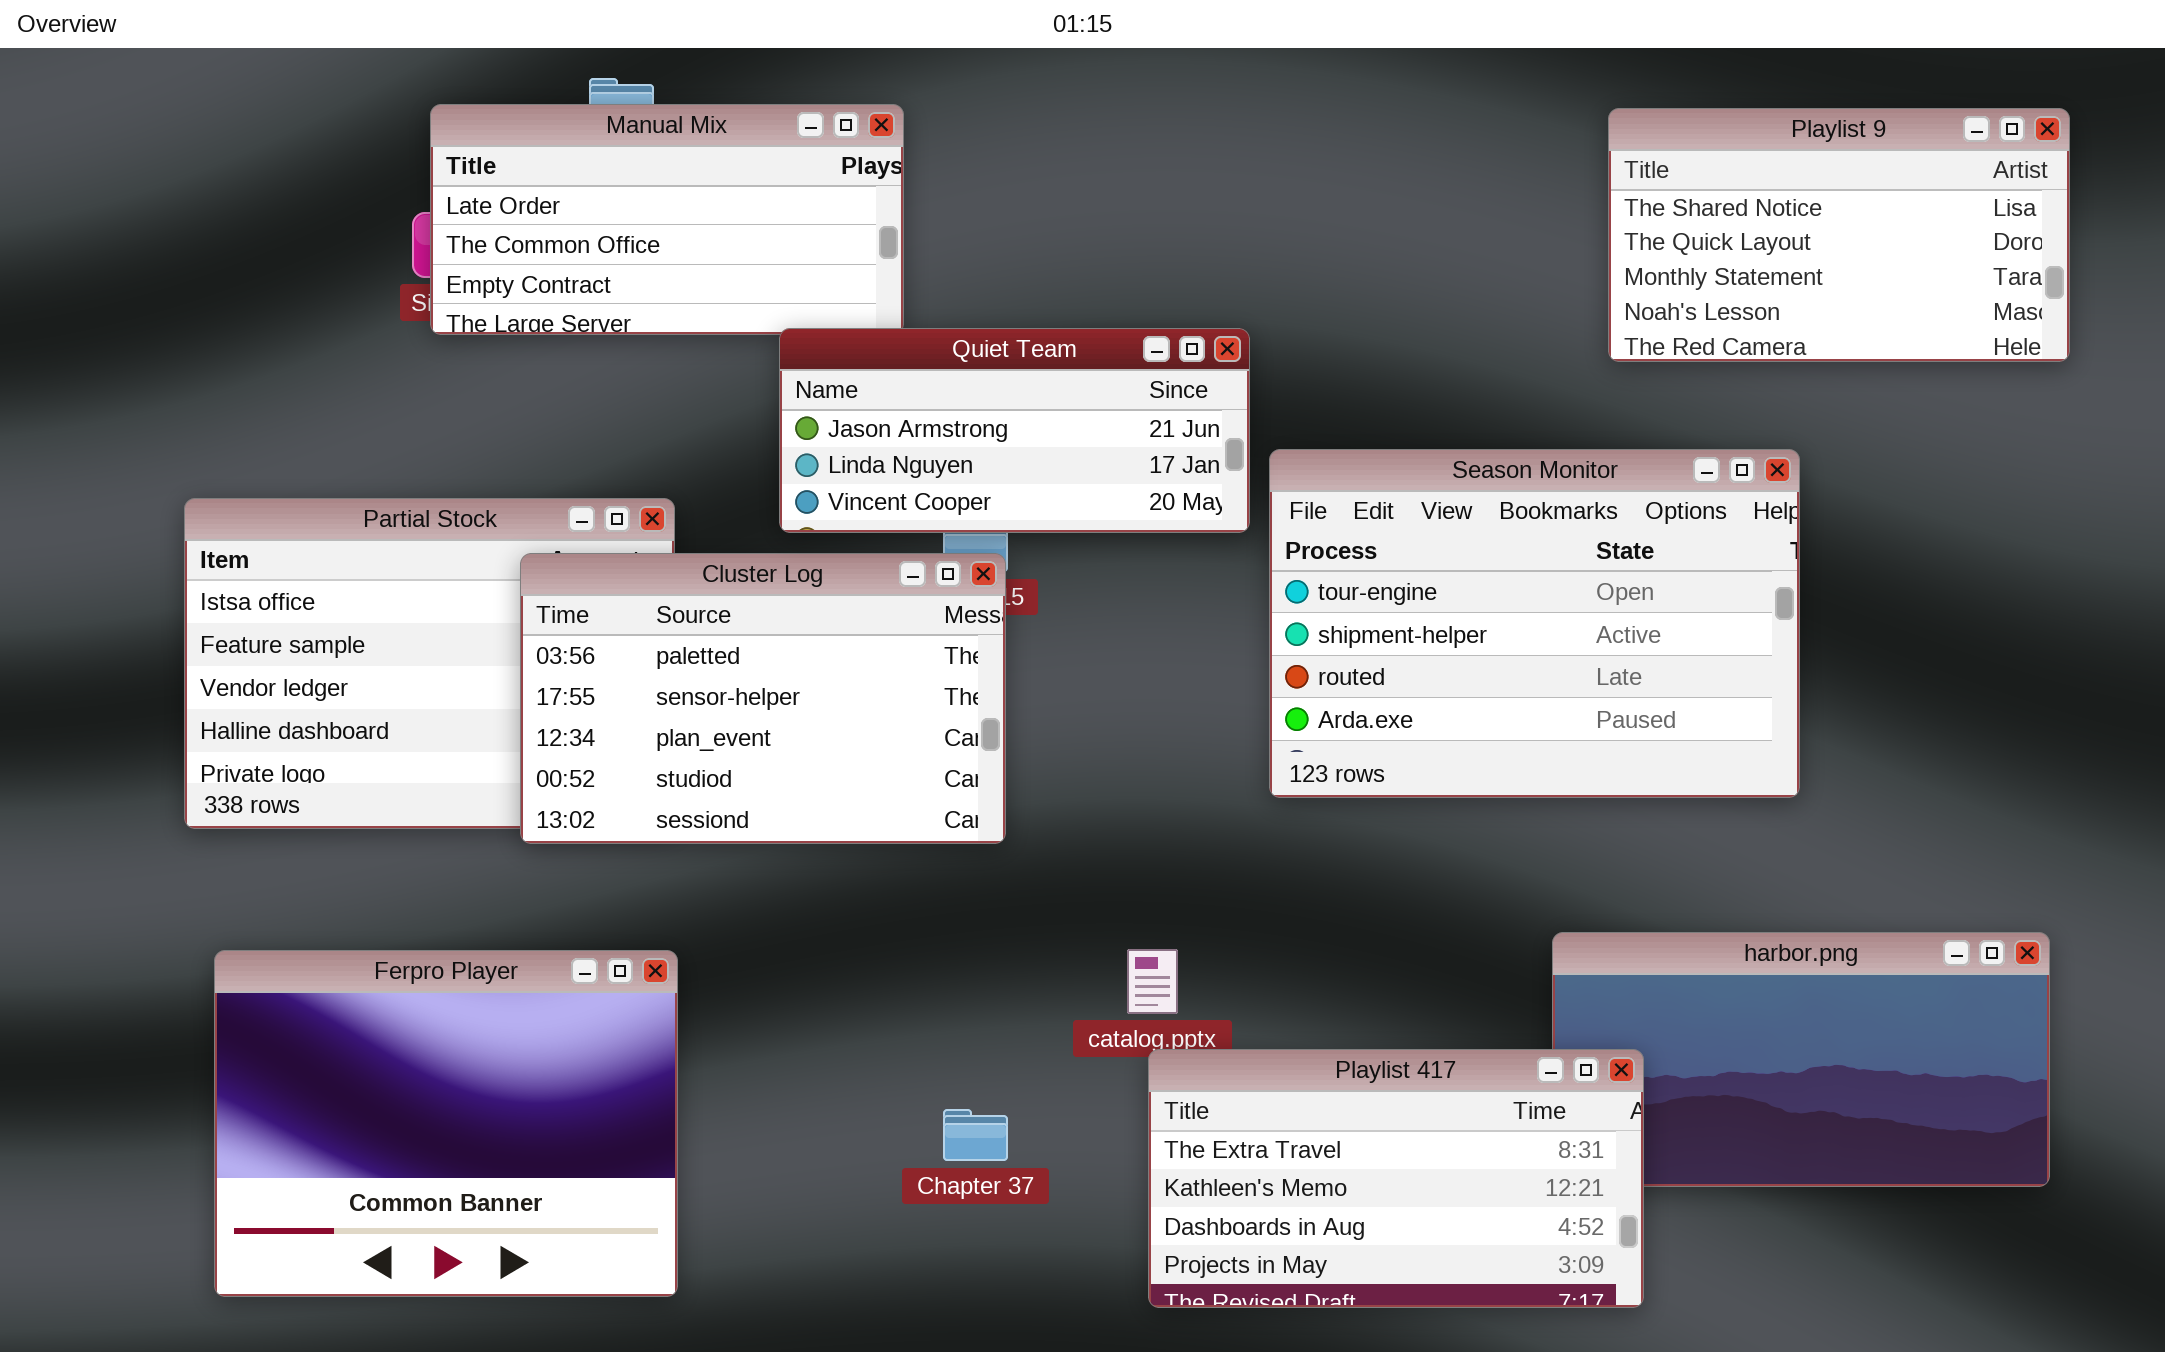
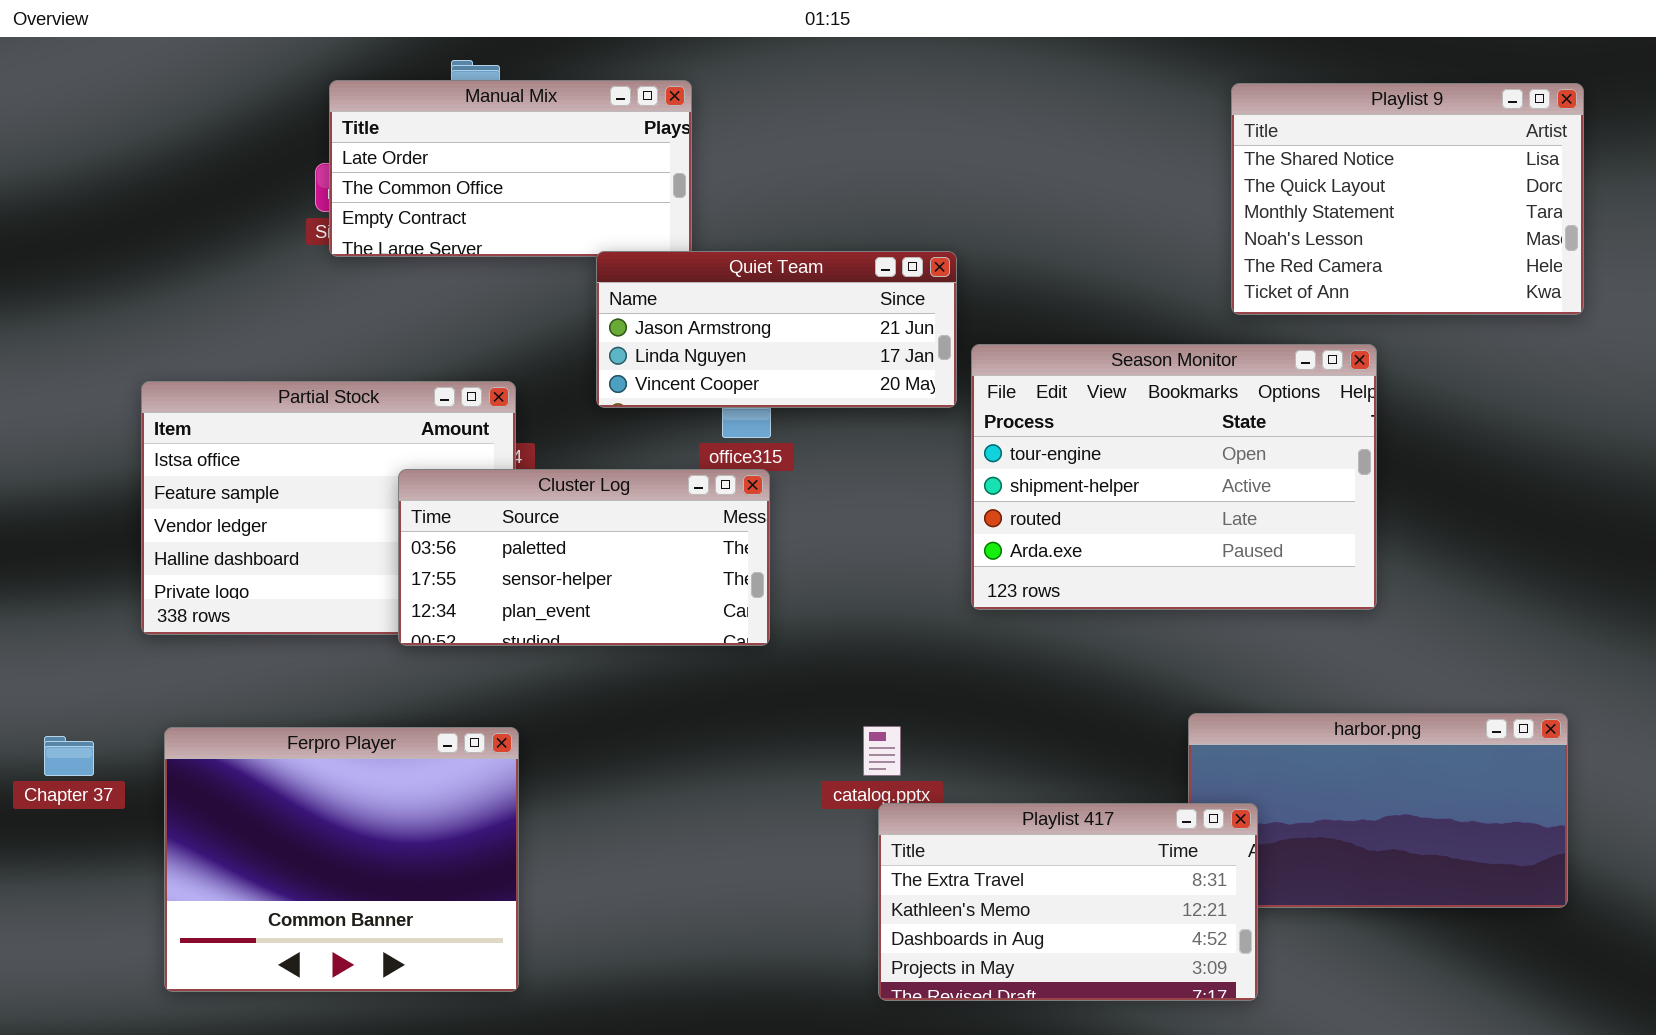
Playlist 9: [1608,108,2070,362] -> [1231,83,1584,315], resized
Cluster Log: [520,553,1006,844] -> [398,469,770,646], resized
Chapter 37: [943,1109,1008,1161] -> [44,736,94,776], moved

